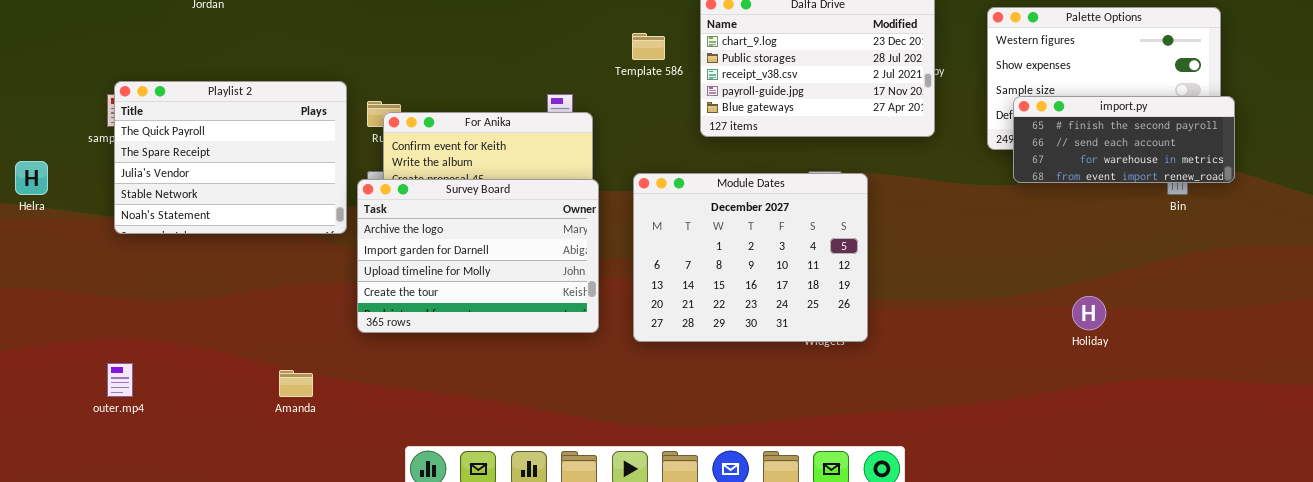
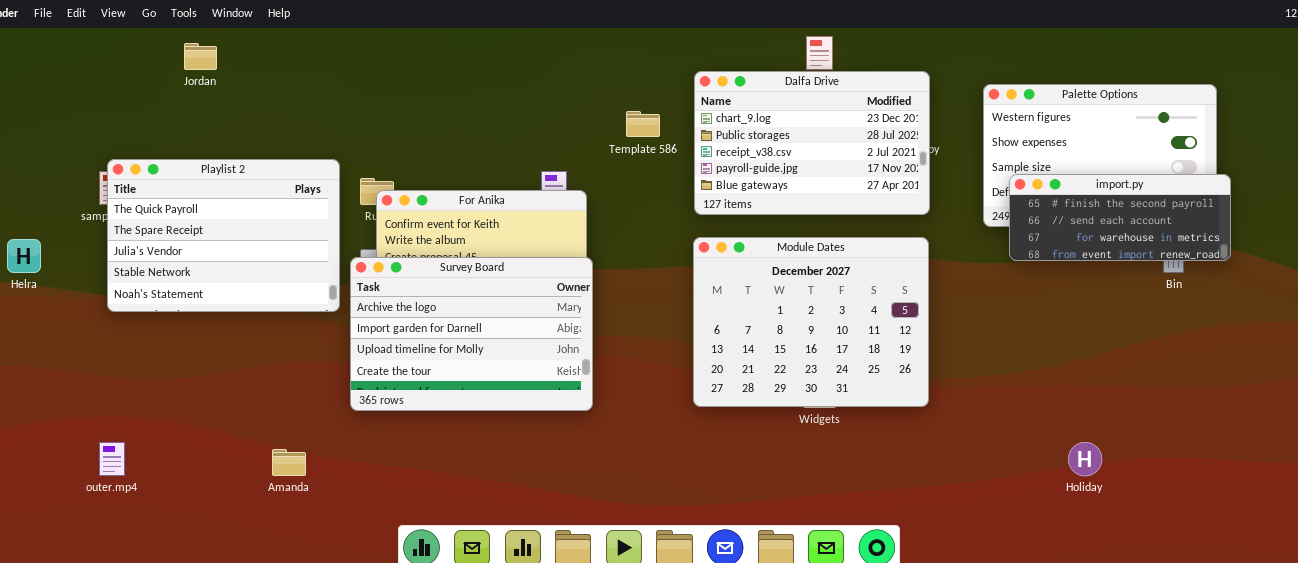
Module Dates: [633,173,868,342] -> [693,237,929,407], moved
Holiday: [1072,296,1106,330] -> [1068,442,1102,476], moved

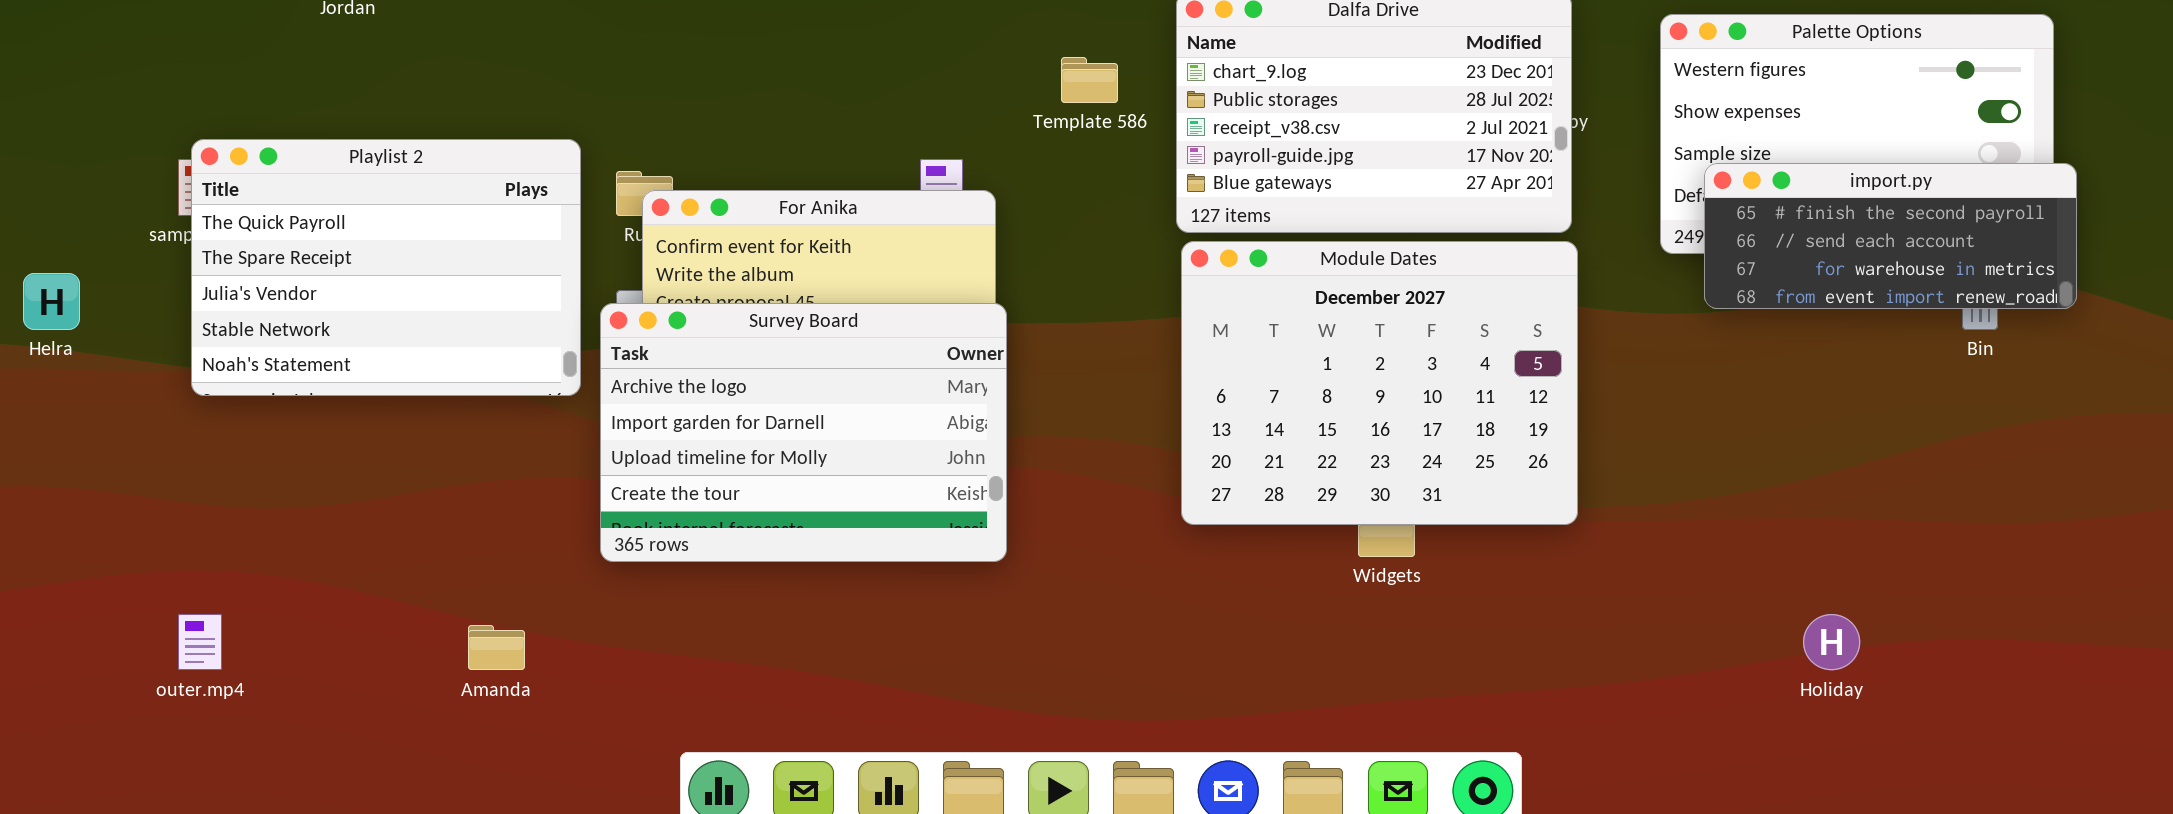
Module Dates: [693,237,929,407] -> [1181,241,1578,525], moved

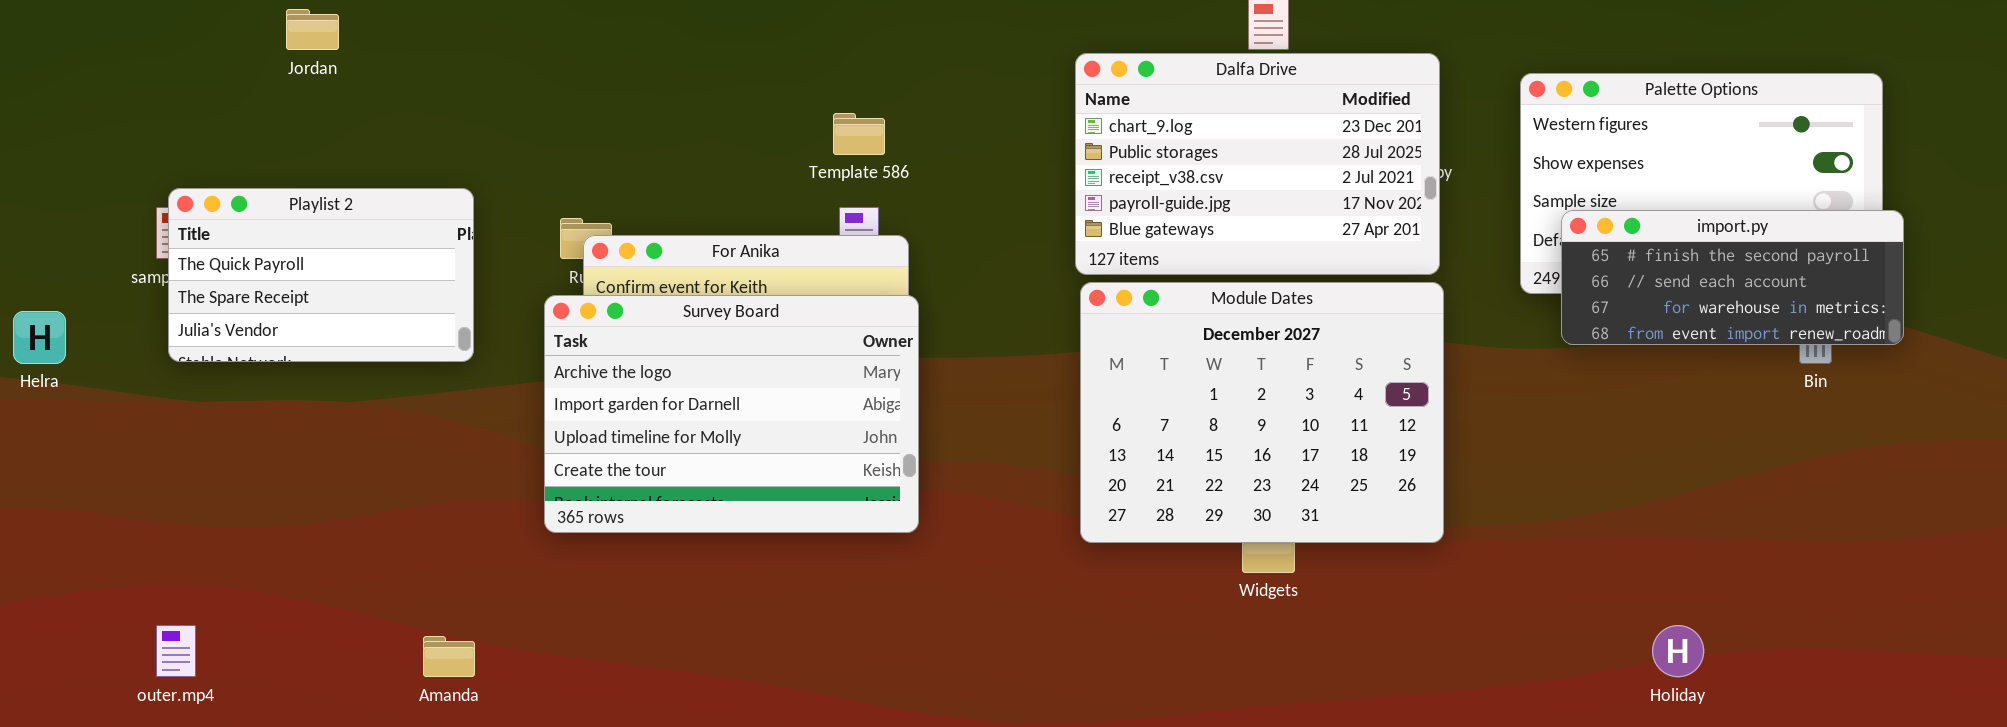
Template 586: [1061,57,1118,103] -> [833,113,885,155], moved
Playlist 2: [191,139,581,396] -> [168,188,474,362], resized
Survey Board: [600,303,1007,562] -> [544,295,919,533], moved

